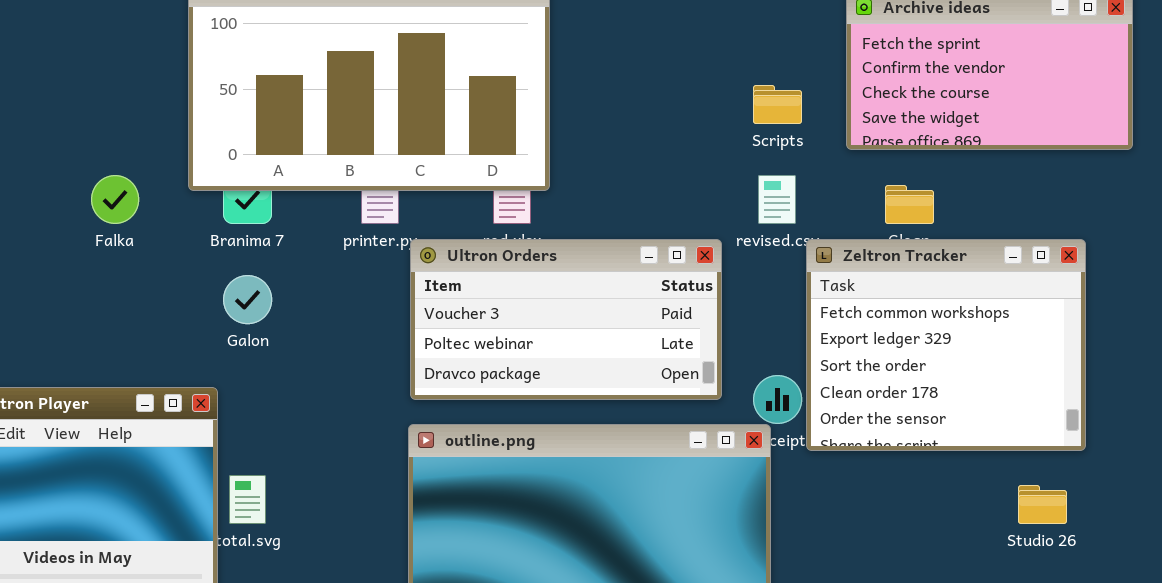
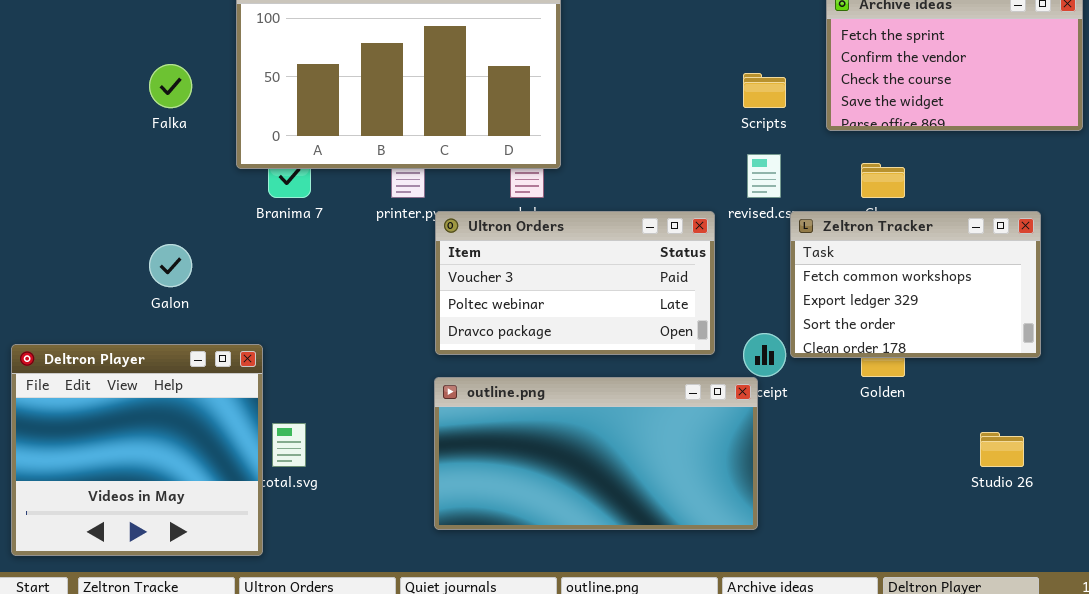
Falka: [91,175,139,224] -> [149,64,192,108], moved
Zeltron Tracker: [806,239,1086,451] -> [790,211,1041,358], resized
Galon: [223,275,272,324] -> [149,244,192,287], moved

